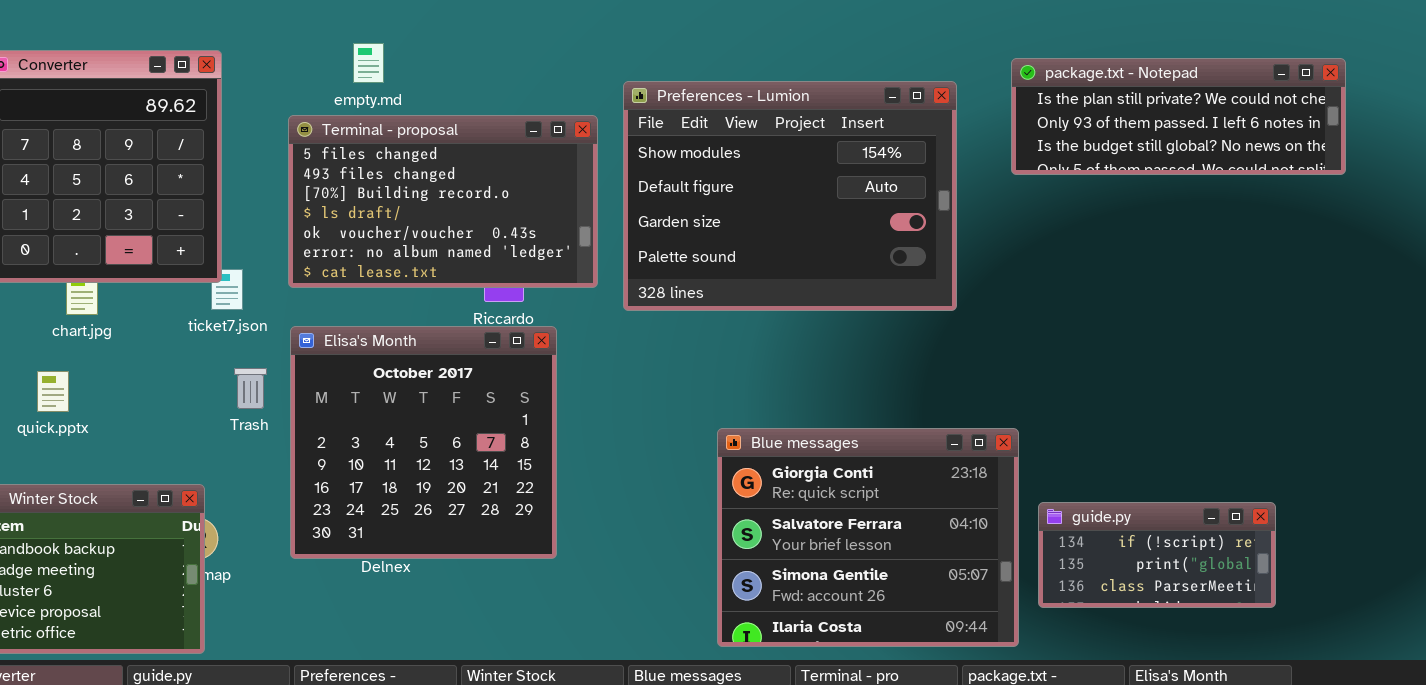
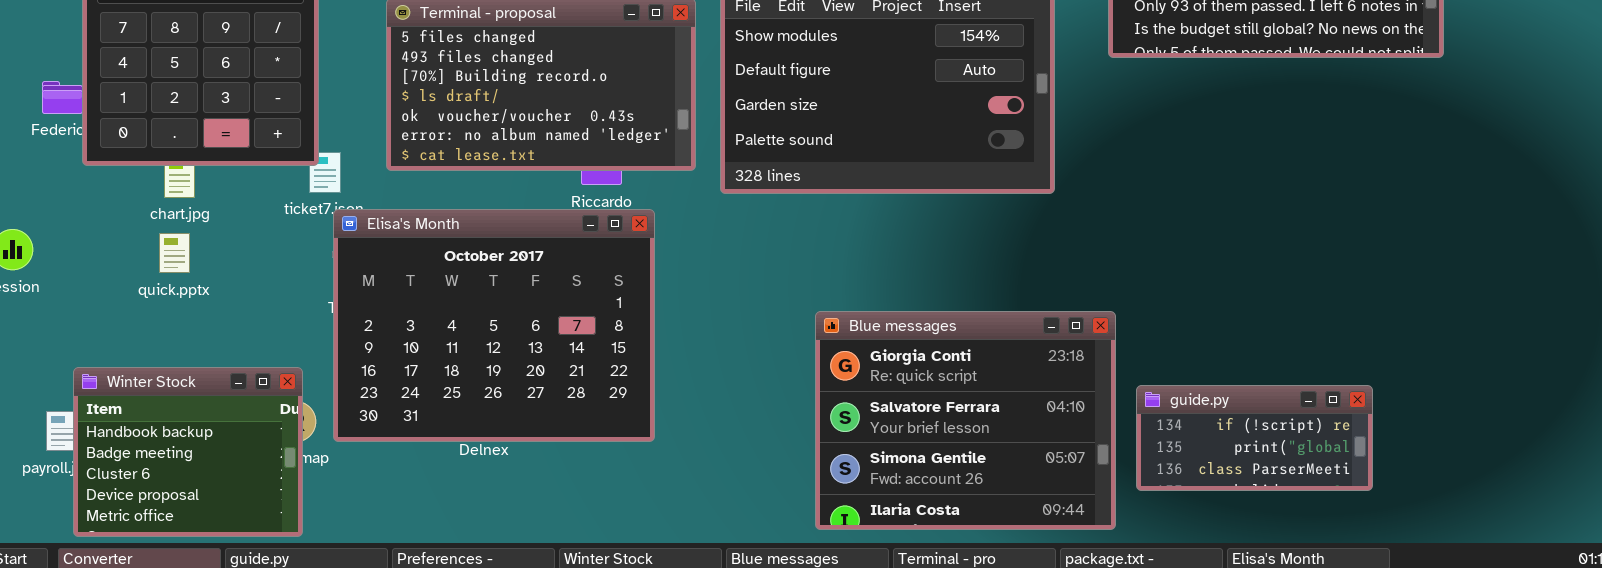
Elisa's Month: [290,326,557,559] -> [333,209,655,442], resized
quick.pptx: [37,371,69,412] -> [159,233,190,273], moved

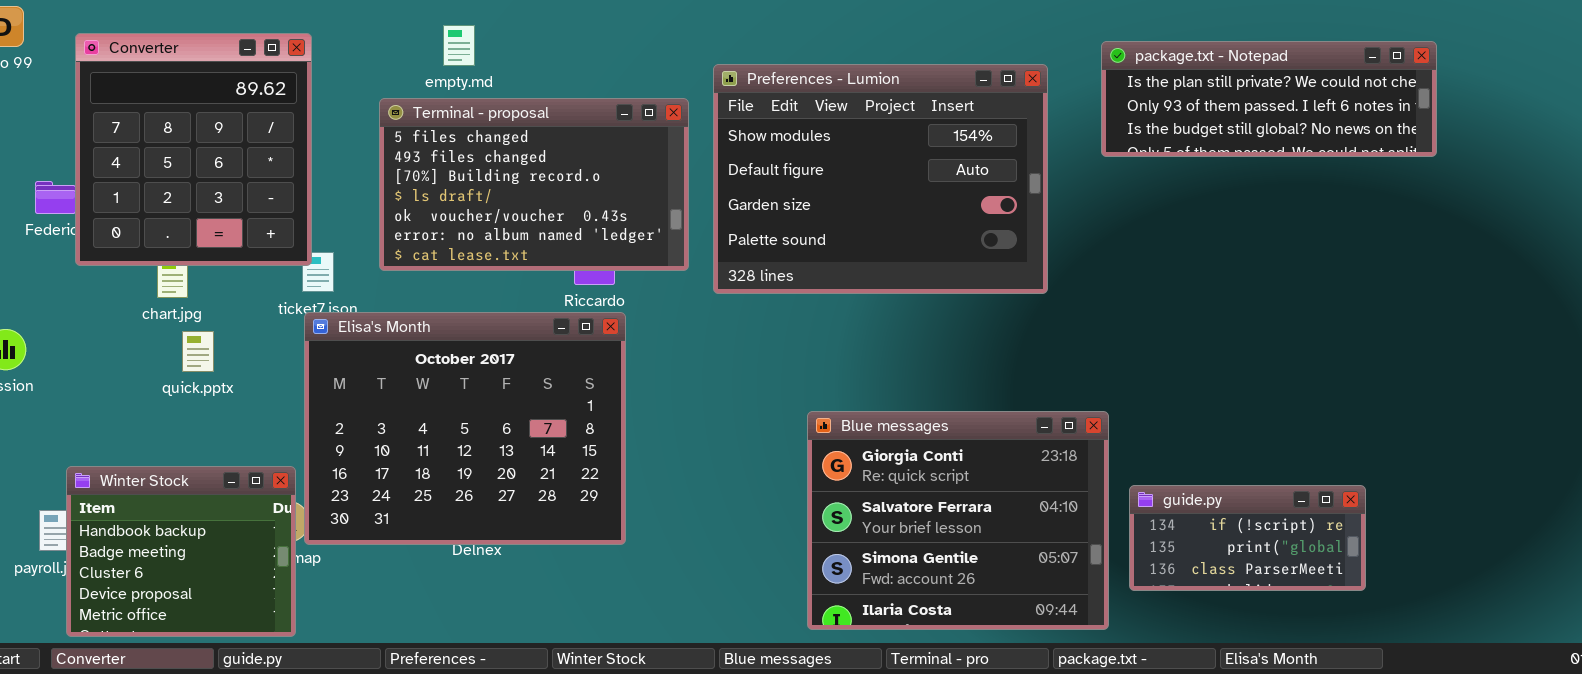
Elisa's Month: [333,209,655,442] -> [304,312,626,545], moved
quick.pptx: [159,233,190,273] -> [182,331,214,372], moved

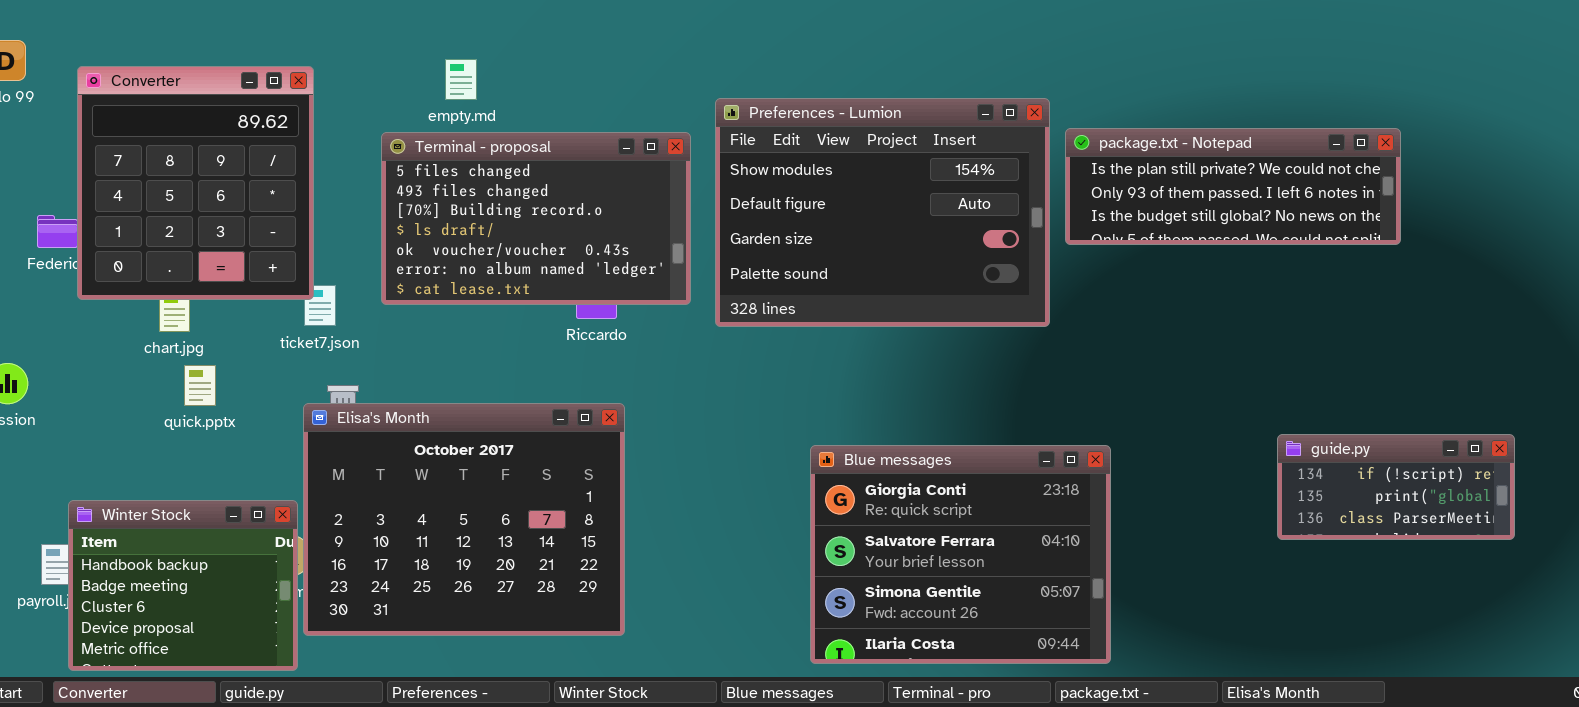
package.txt - Notepad: [1101,41,1437,157] -> [1065,128,1401,245], moved
Elisa's Month: [304,312,626,545] -> [303,403,625,636], moved
guide.py: [1129,485,1366,591] -> [1277,434,1515,540], moved

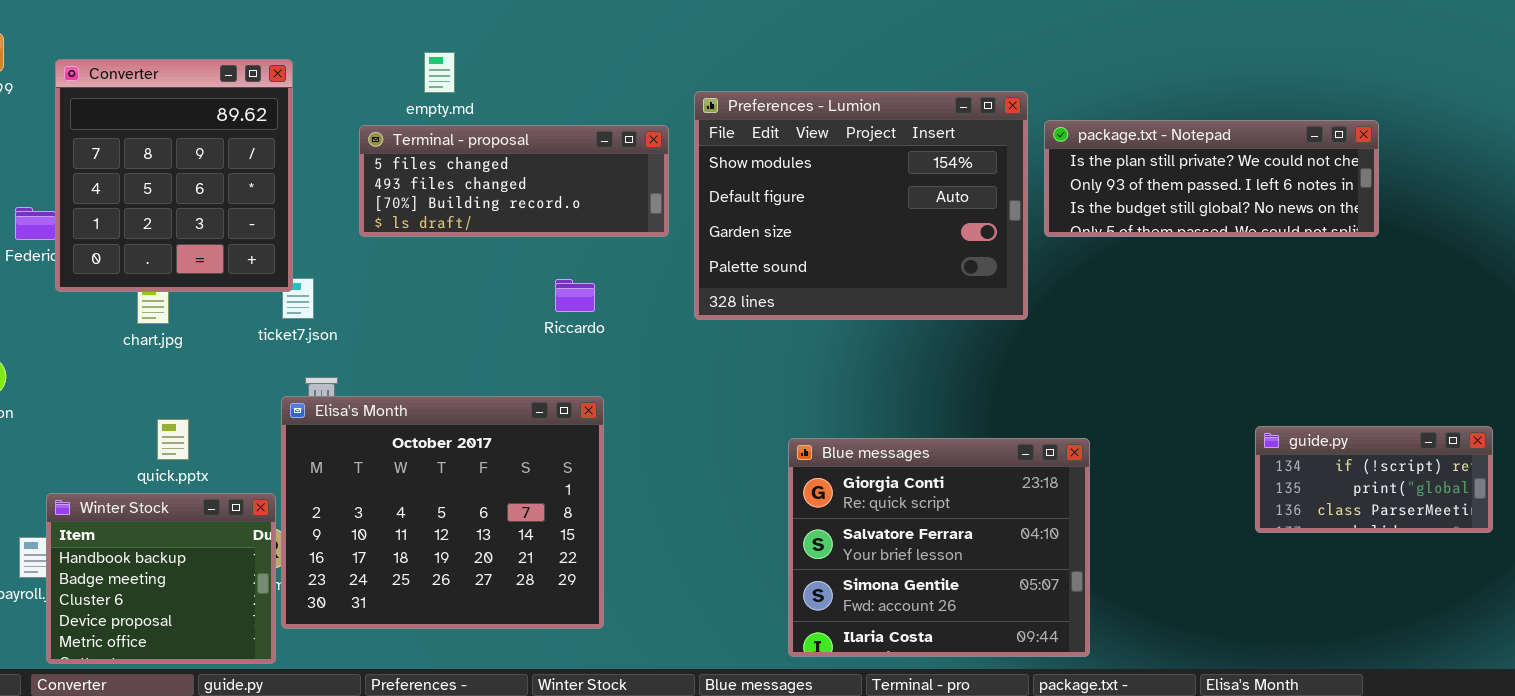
Terminal - proposal: [381,132,691,305] -> [359,125,669,237], resized
quick.pptx: [184,365,216,406] -> [157,419,189,460], moved

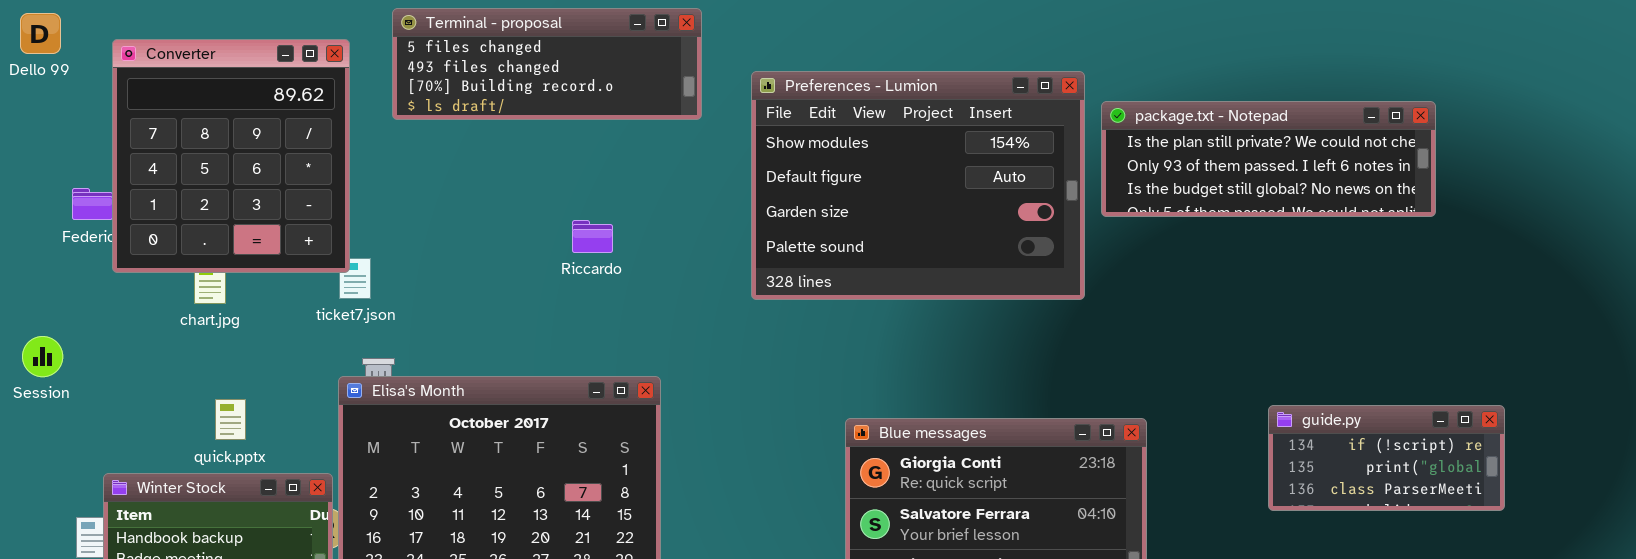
Terminal - proposal: [359,125,669,237] -> [392,8,702,120], moved
Riccardo: [555,279,595,312] -> [572,220,613,253], moved
guide.py: [1255,426,1493,533] -> [1268,405,1505,511], moved

